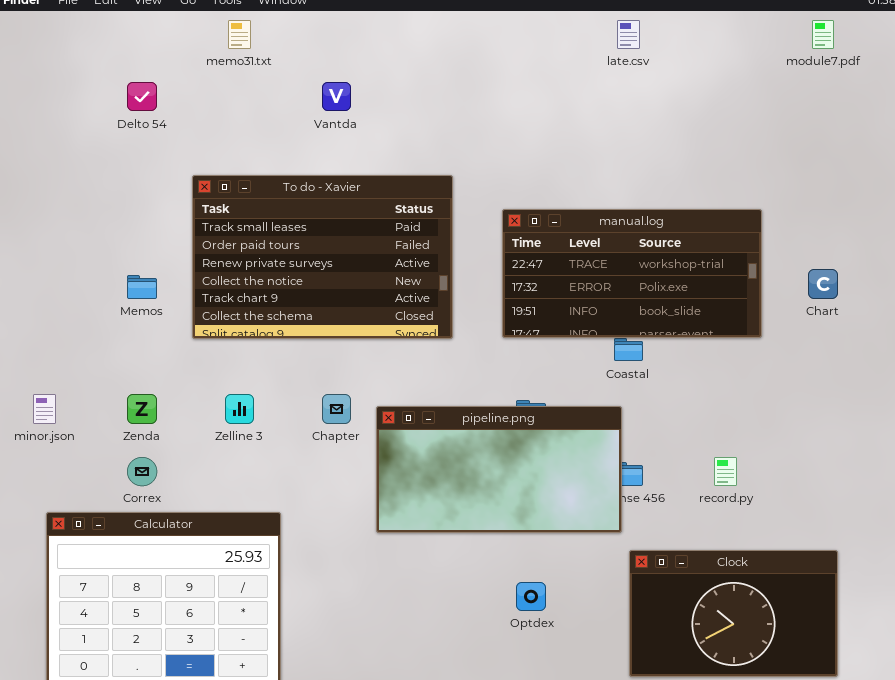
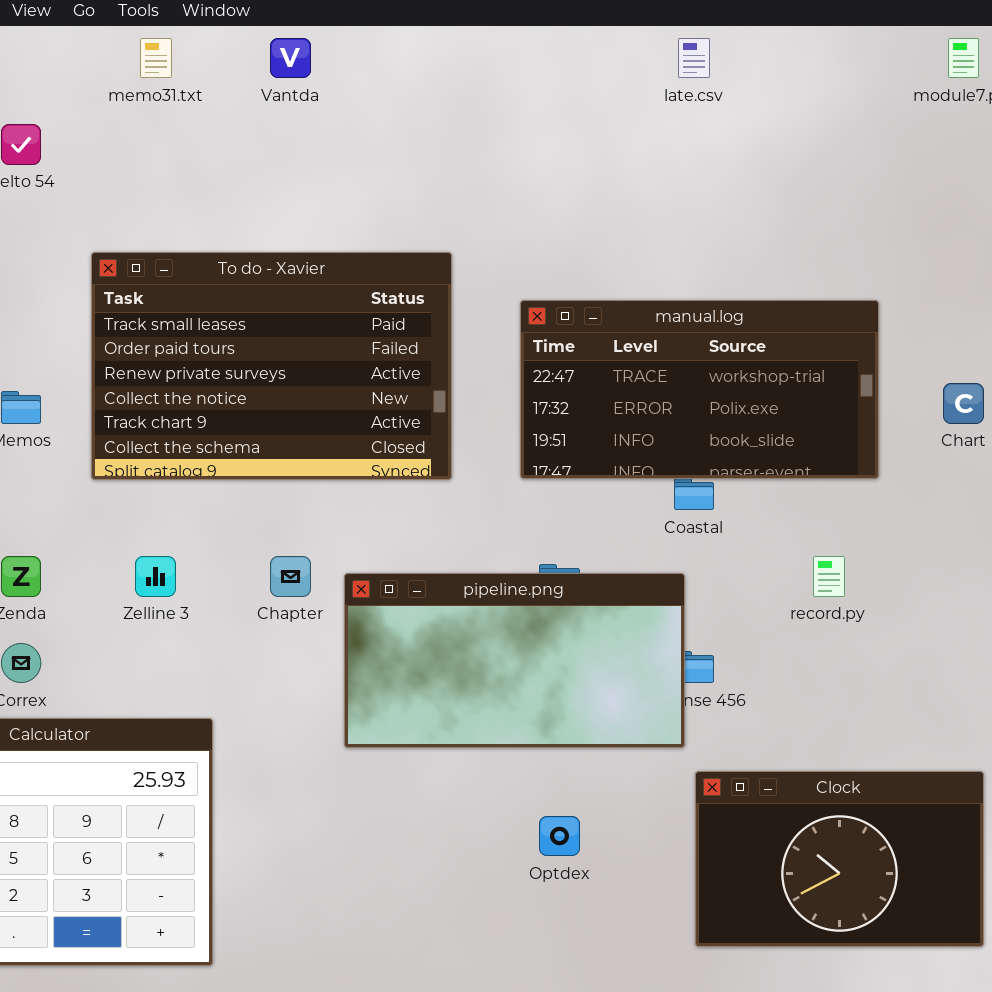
Vantda: [322,82,351,111] -> [270,38,311,78], moved
record.py: [714,457,737,486] -> [813,556,845,597], moved

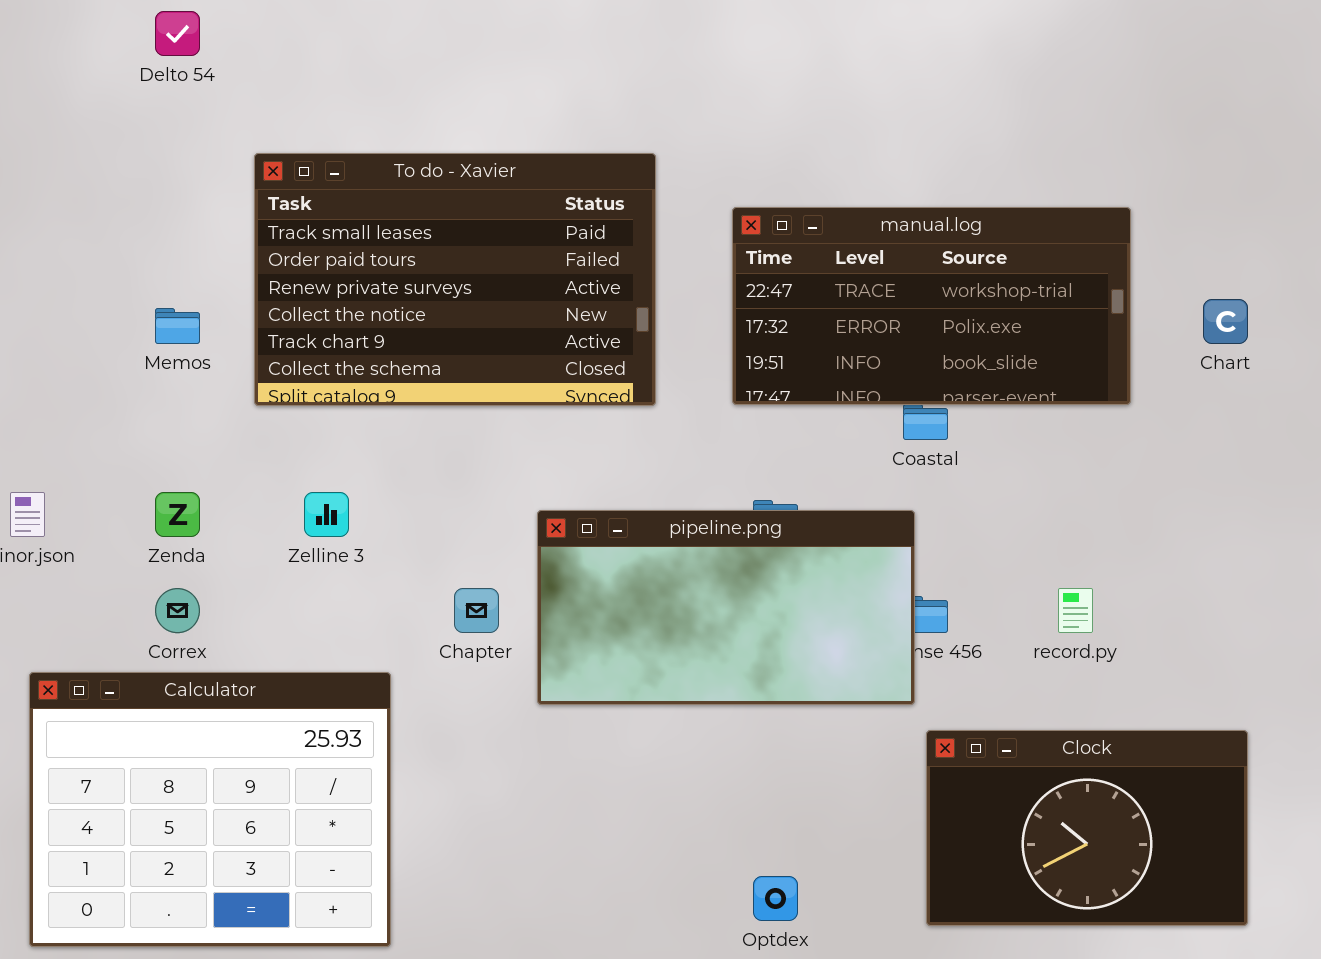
Chapter: [270,556,311,597] -> [454,588,499,633], moved
record.py: [813,556,845,597] -> [1058,588,1093,633], moved
Optdex: [539,816,580,856] -> [753,876,798,921], moved

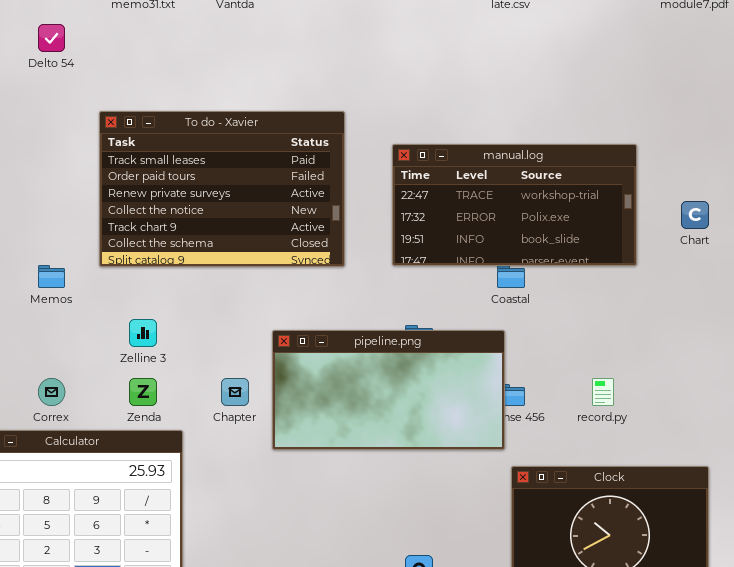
Memos: [155,308,200,344] -> [38,265,65,288], moved
Zenda: [155,492,200,537] -> [129,378,157,406], moved

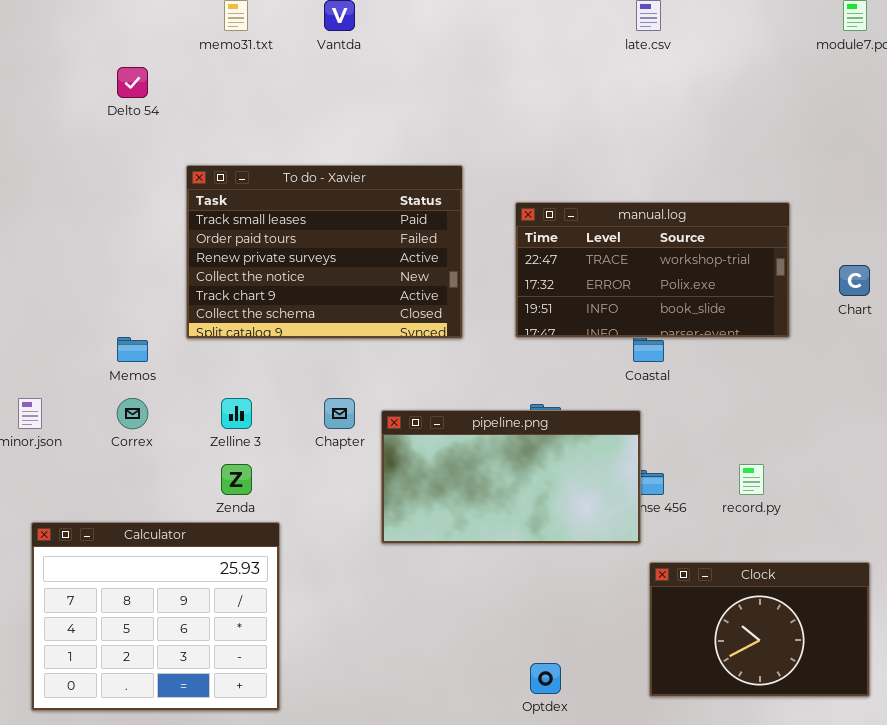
Correx: [38,378,65,406] -> [117,398,148,429], moved
Chapter: [221,378,249,406] -> [324,398,355,429], moved

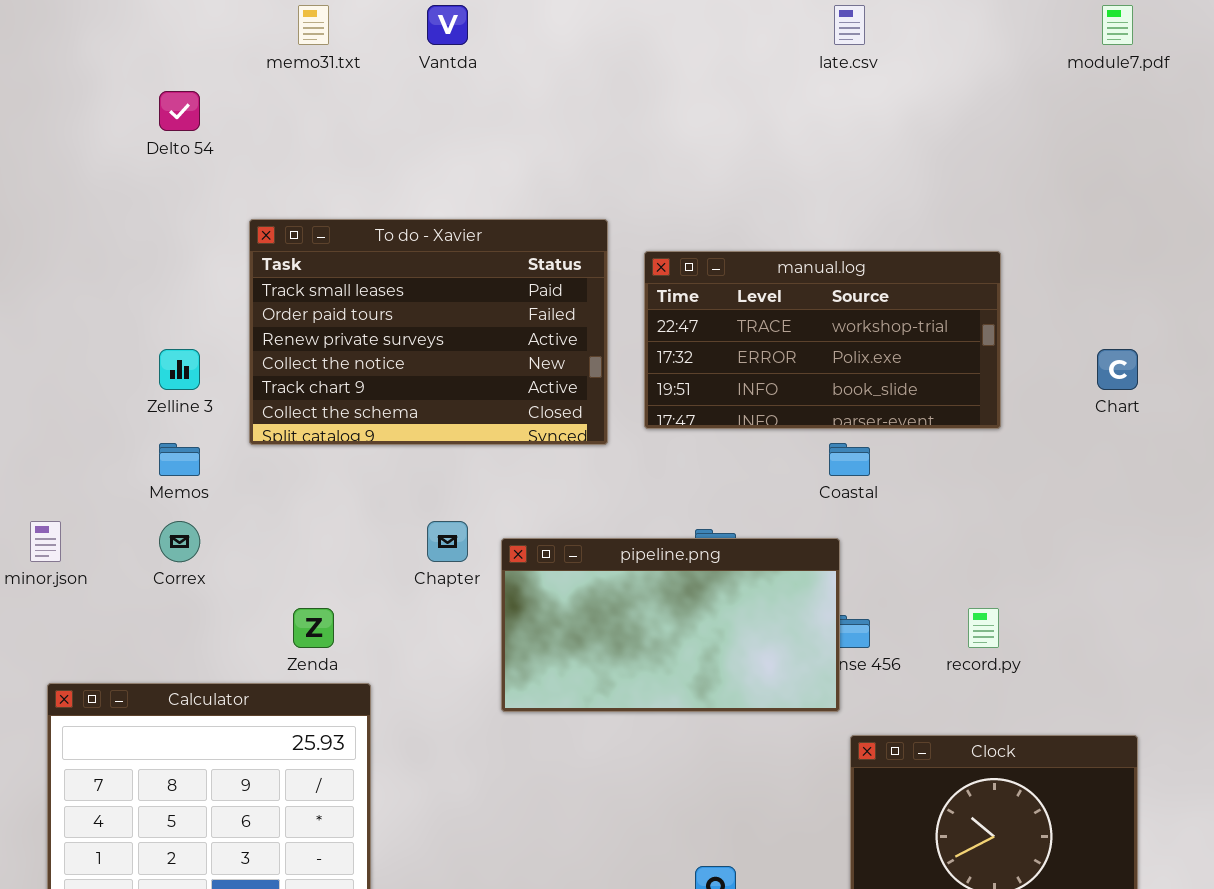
manual.log: [515,202,790,338] -> [644,251,1001,429], moved
Zelline 3: [221,398,252,429] -> [159,349,200,390], moved

